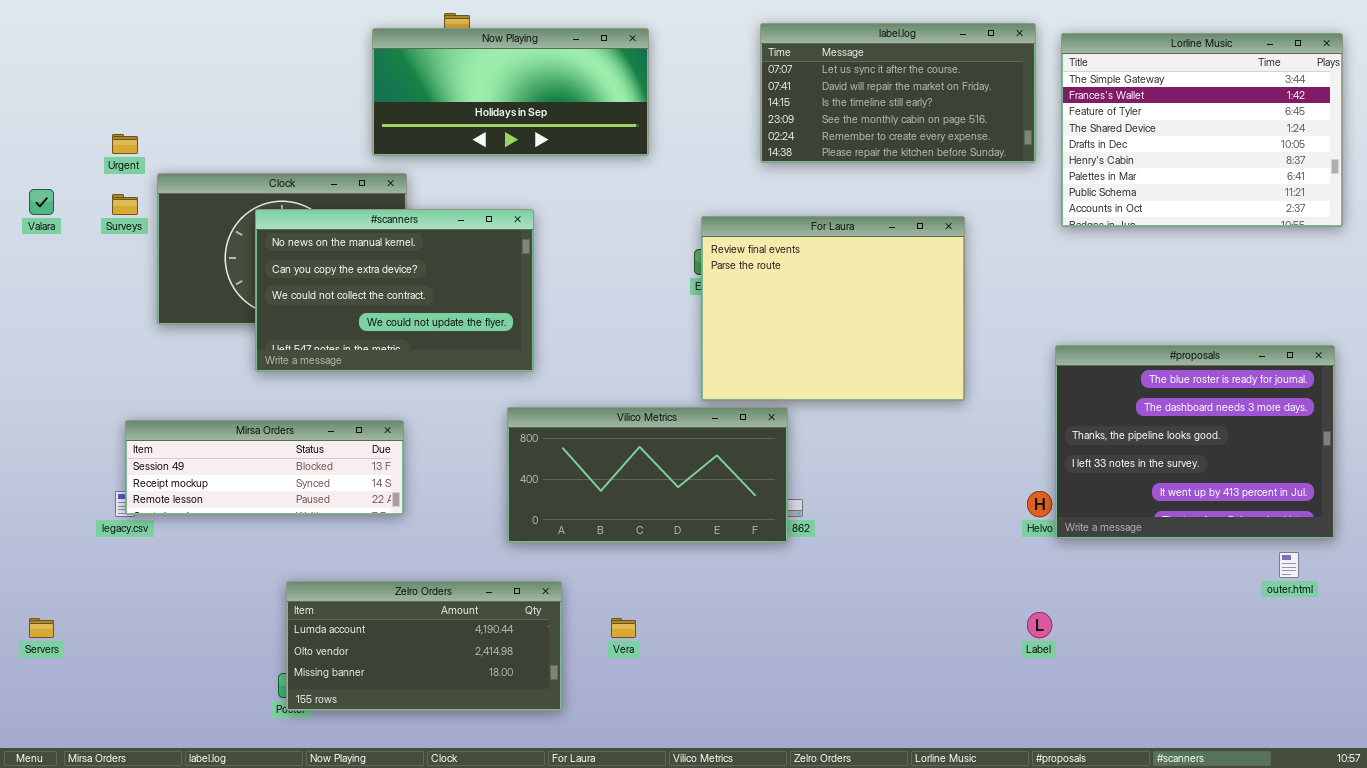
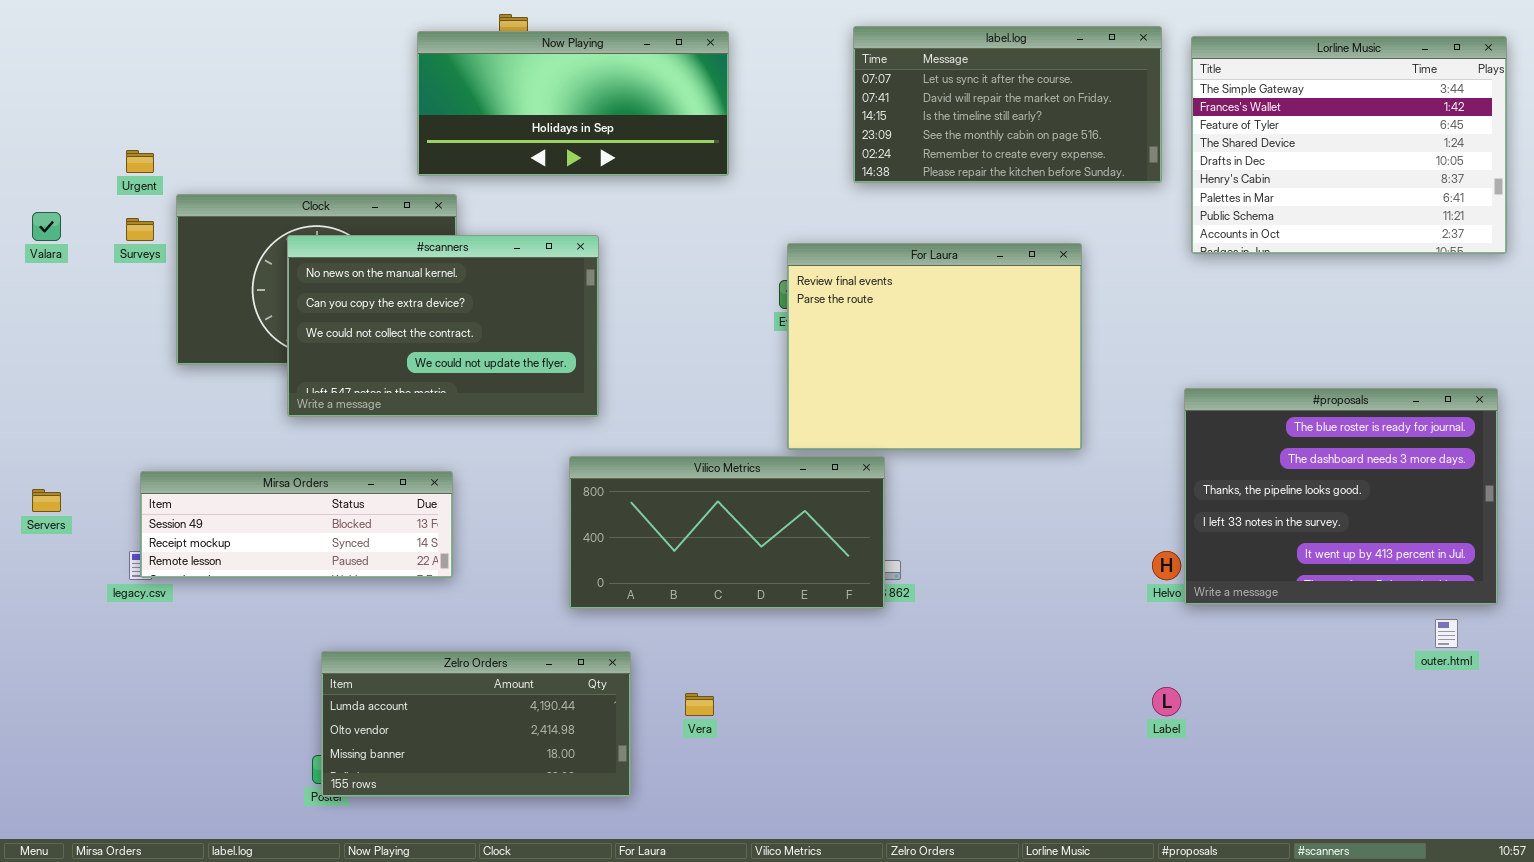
Servers: [29,618,54,638] -> [32,489,61,512], moved

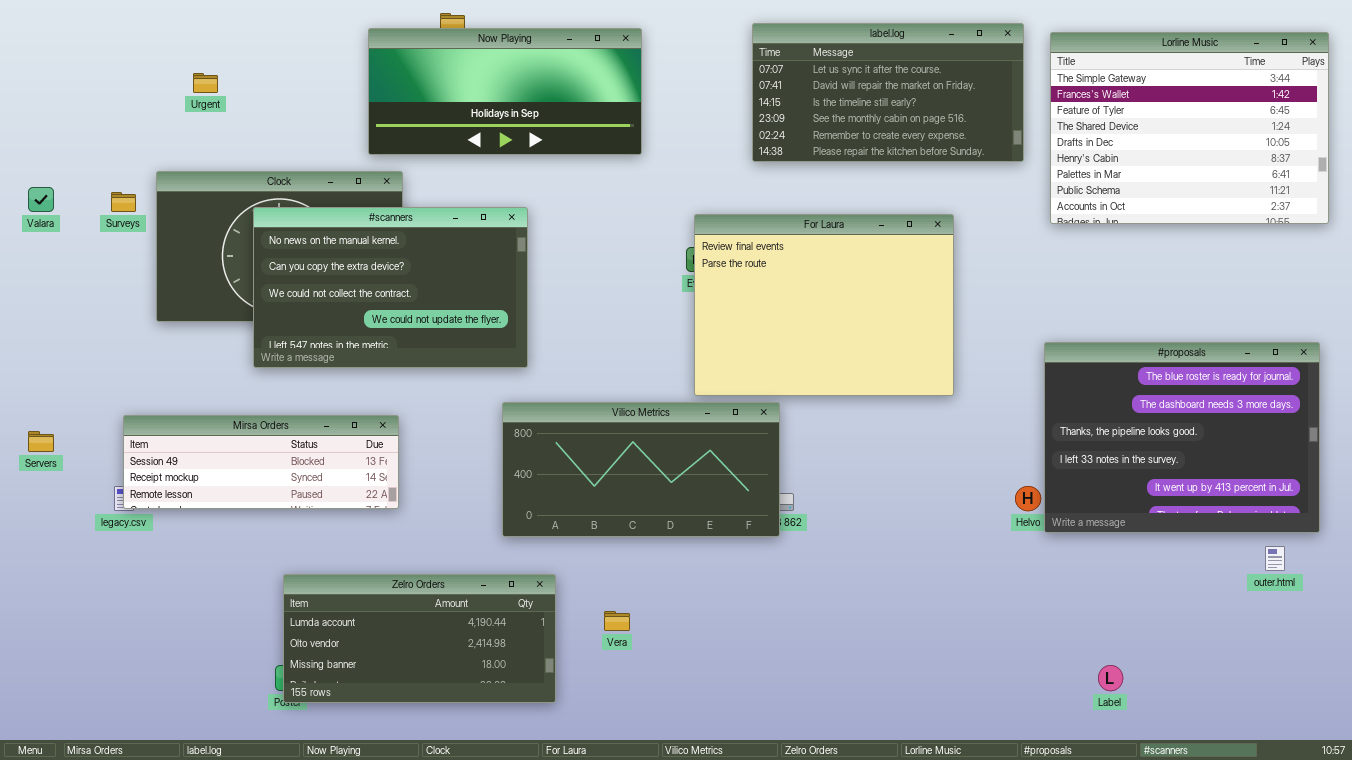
Urgent: [126,150,154,173] -> [193,73,218,93], moved
Label: [1152,687,1181,716] -> [1098,665,1123,691], moved

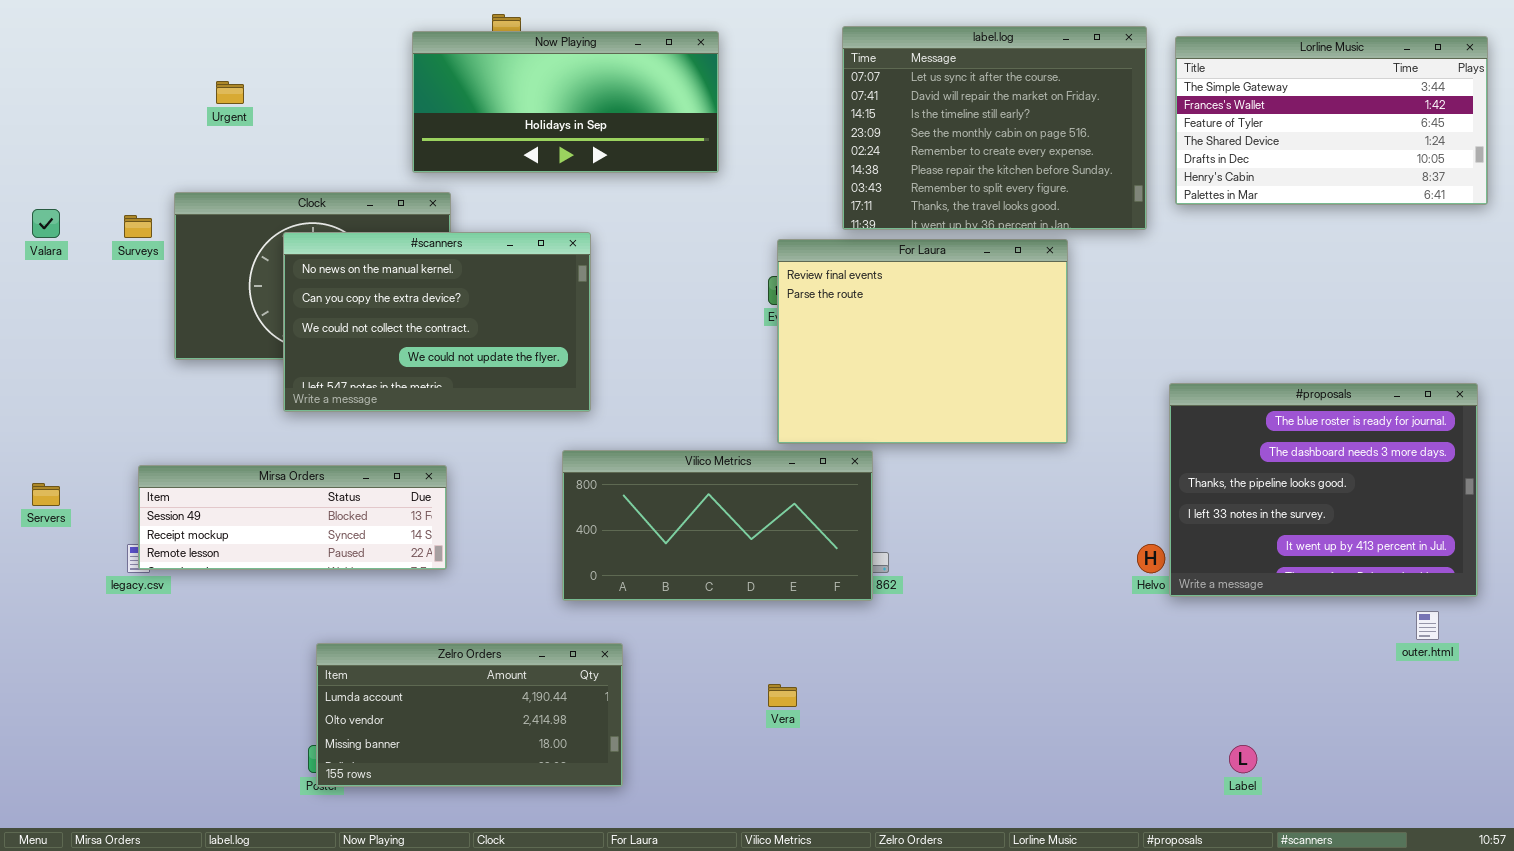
label.log: [752,23,1024,162] -> [842,26,1147,230], resized
Lorline Music: [1050,32,1329,224] -> [1175,36,1488,205], resized
Vera: [604,611,630,631] -> [768,684,797,707], moved

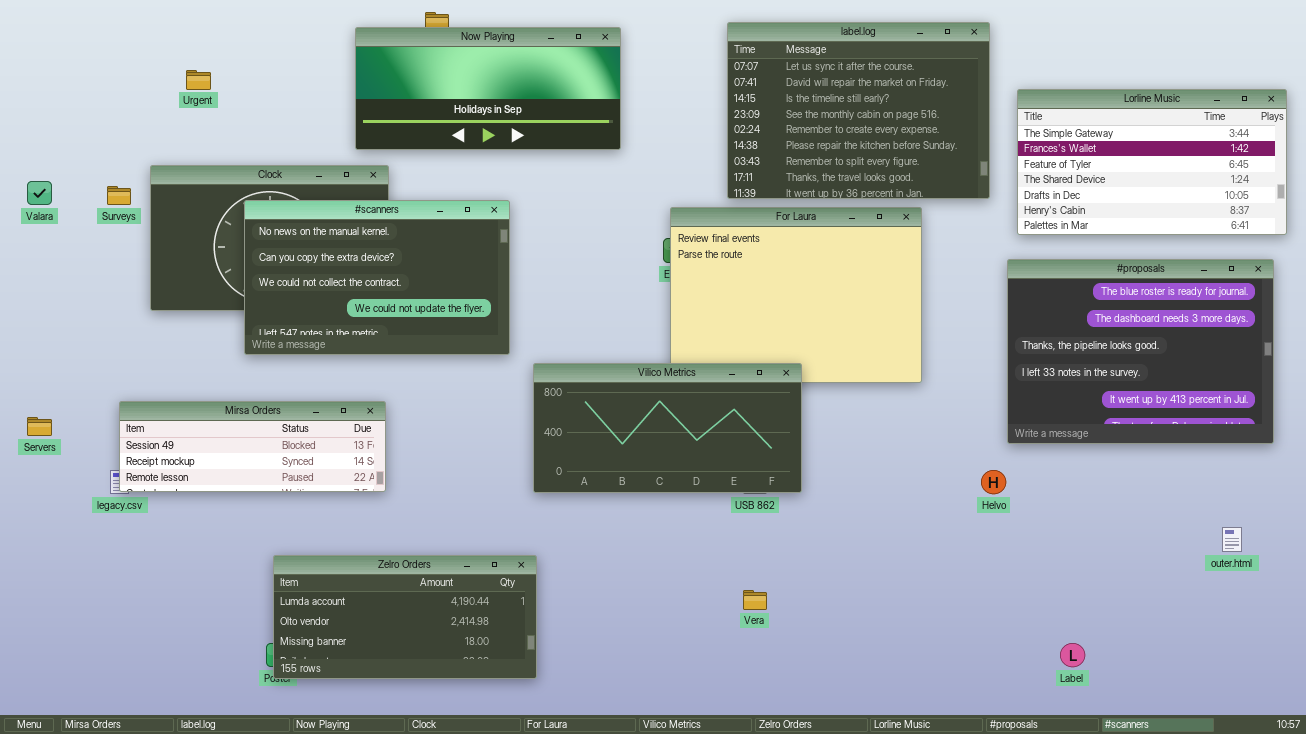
Lorline Music: [1175,36,1488,205] -> [1017,89,1287,235], moved
#proposals: [1169,383,1478,597] -> [1007,259,1274,444], moved
Vilico Metrics: [562,450,873,601] -> [533,363,802,493], moved
Vera: [768,684,797,707] -> [743,590,767,610], moved

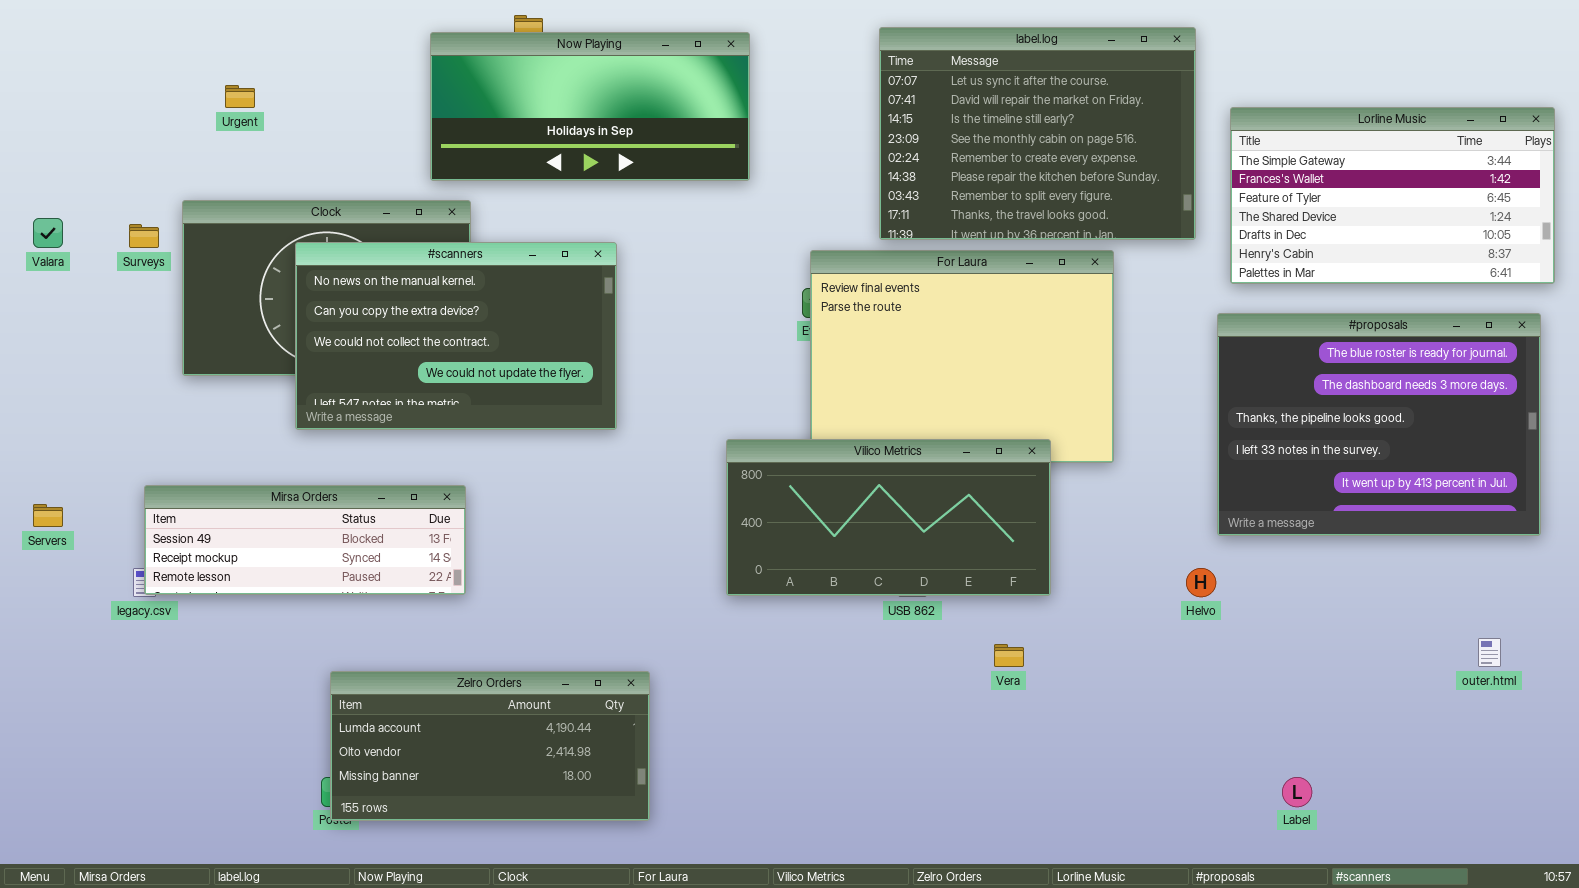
Vilico Metrics: [533,363,802,493] -> [726,439,1051,596], moved
Vera: [743,590,767,610] -> [994,644,1024,667], moved

